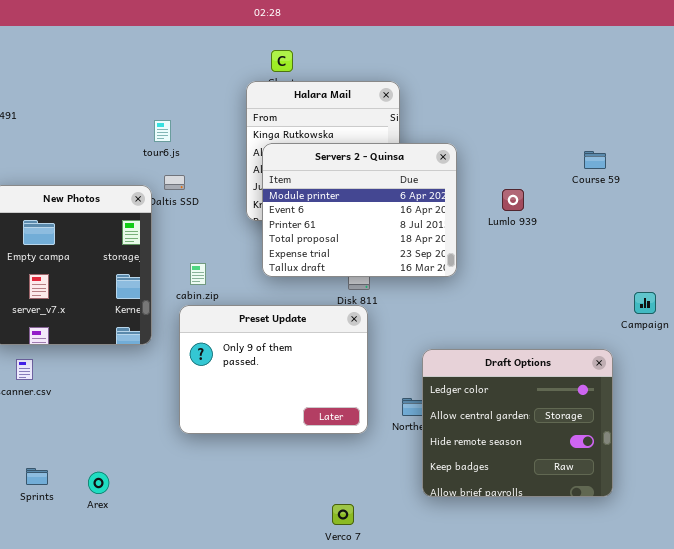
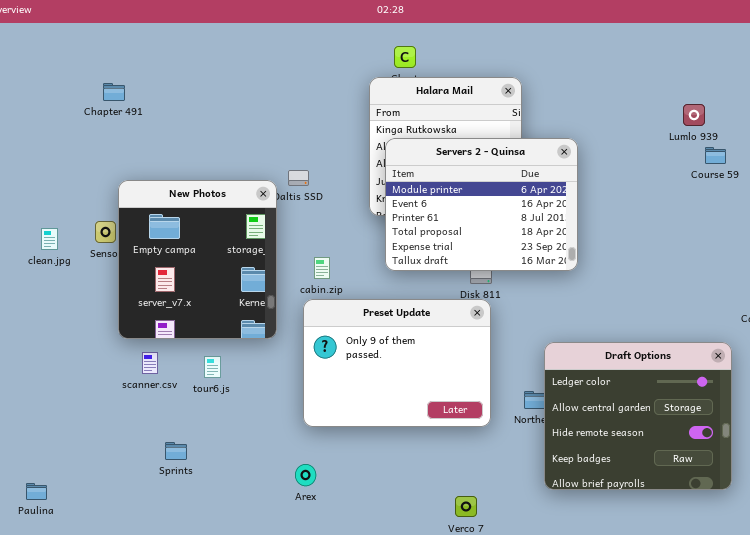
tour6.js: [154,120,171,142] -> [204,356,221,378], moved
Lumlo 939: [502,189,524,211] -> [683,104,705,126], moved
Sprints: [26,468,48,485] -> [165,442,187,460], moved
Arex: [88,472,109,494] -> [295,464,316,486], moved

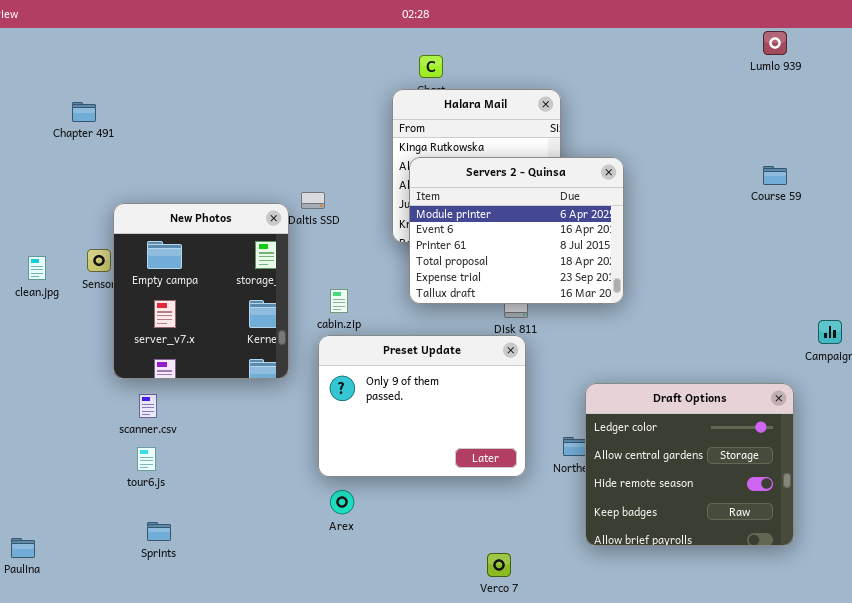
Chapter 491: [103,83,125,101] -> [72,102,96,122], moved
Lumlo 939: [683,104,705,126] -> [763,31,787,55], moved
tour6.js: [204,356,221,378] -> [137,447,156,471], moved
Sprints: [165,442,187,460] -> [147,522,171,541], moved
Arex: [295,464,316,486] -> [330,490,354,514], moved

